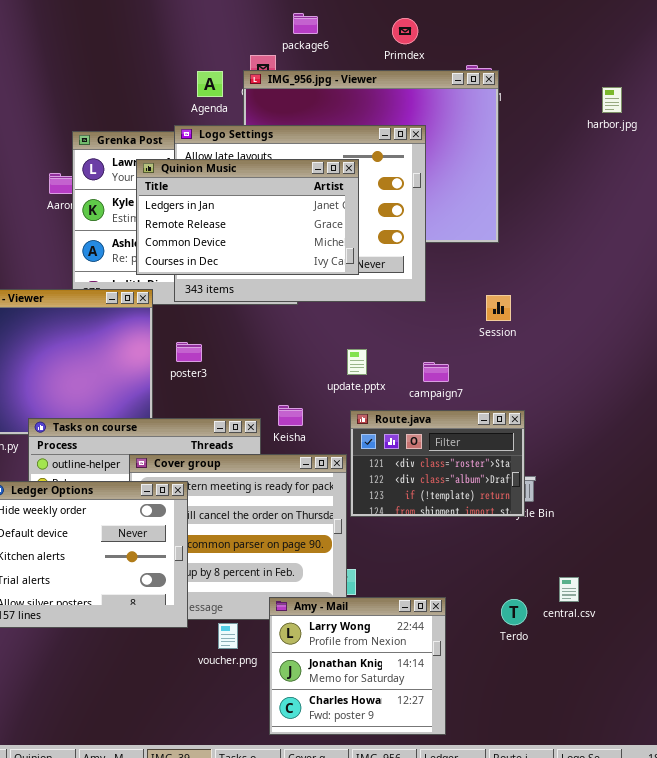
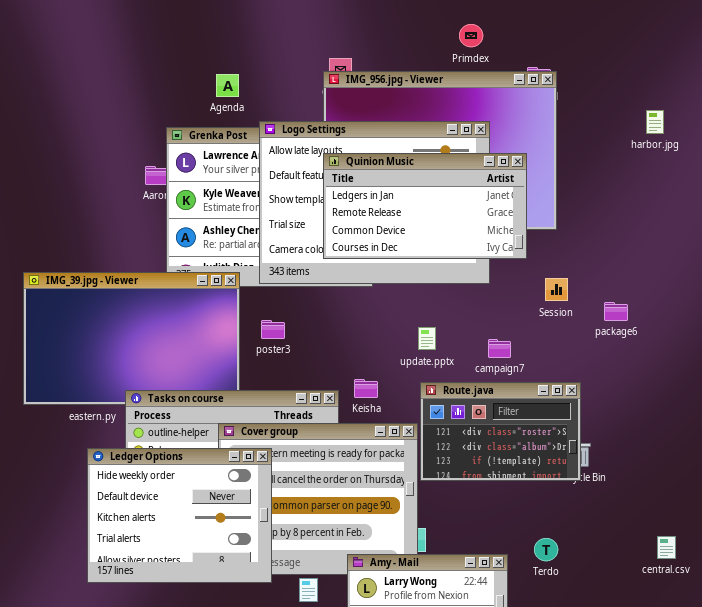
package6: [293,13,318,34] -> [604,302,628,321], moved
Agenda: [197,71,223,97] -> [216,74,239,97], moved
harbor.jpg: [602,87,622,113] -> [646,110,664,134], moved
Quinion Music: [136,159,359,275] -> [323,153,527,259], moved
central.csv: [559,577,579,602] -> [657,536,676,559], moved
Terdo: [501,599,527,625] -> [534,538,558,561], moved

